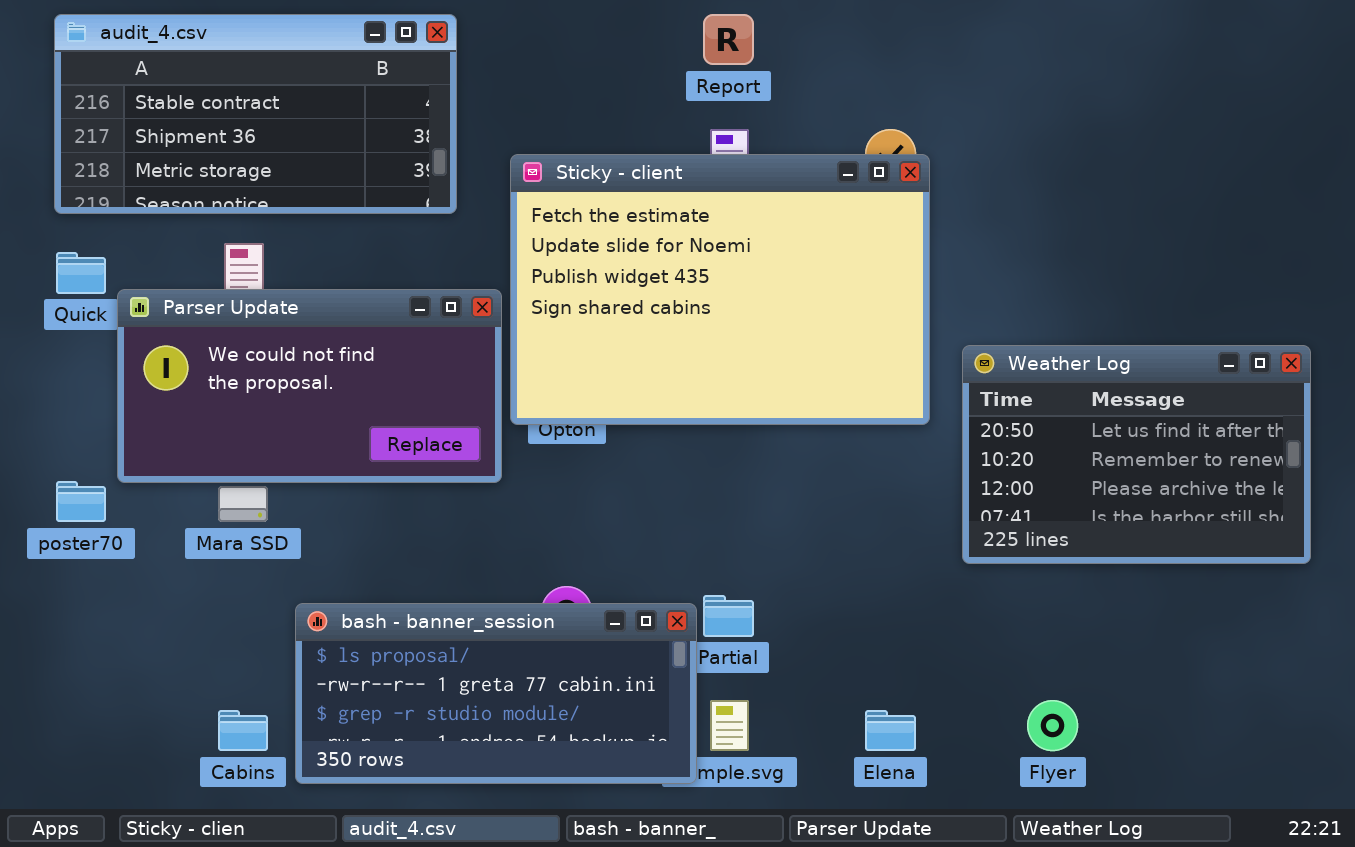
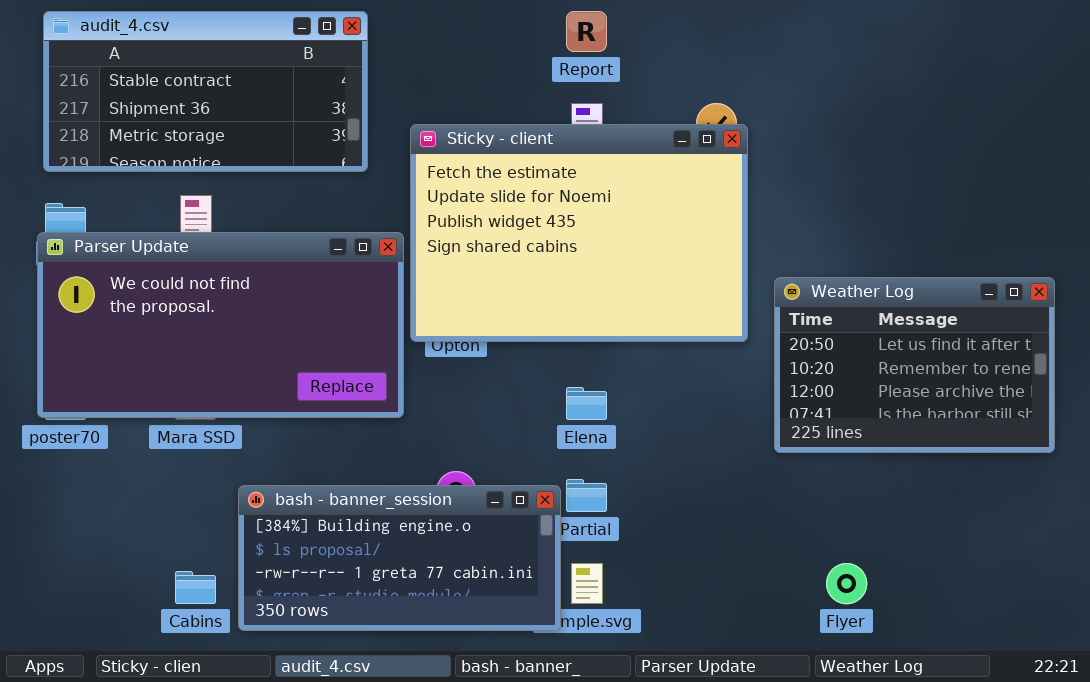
Parser Update: [117,289,502,483] -> [37,232,404,418], resized
bash - banner_session: [295,603,697,784] -> [238,485,561,631], scrolled up 1 row
Elena: [865,710,916,751] -> [566,387,607,420], moved

